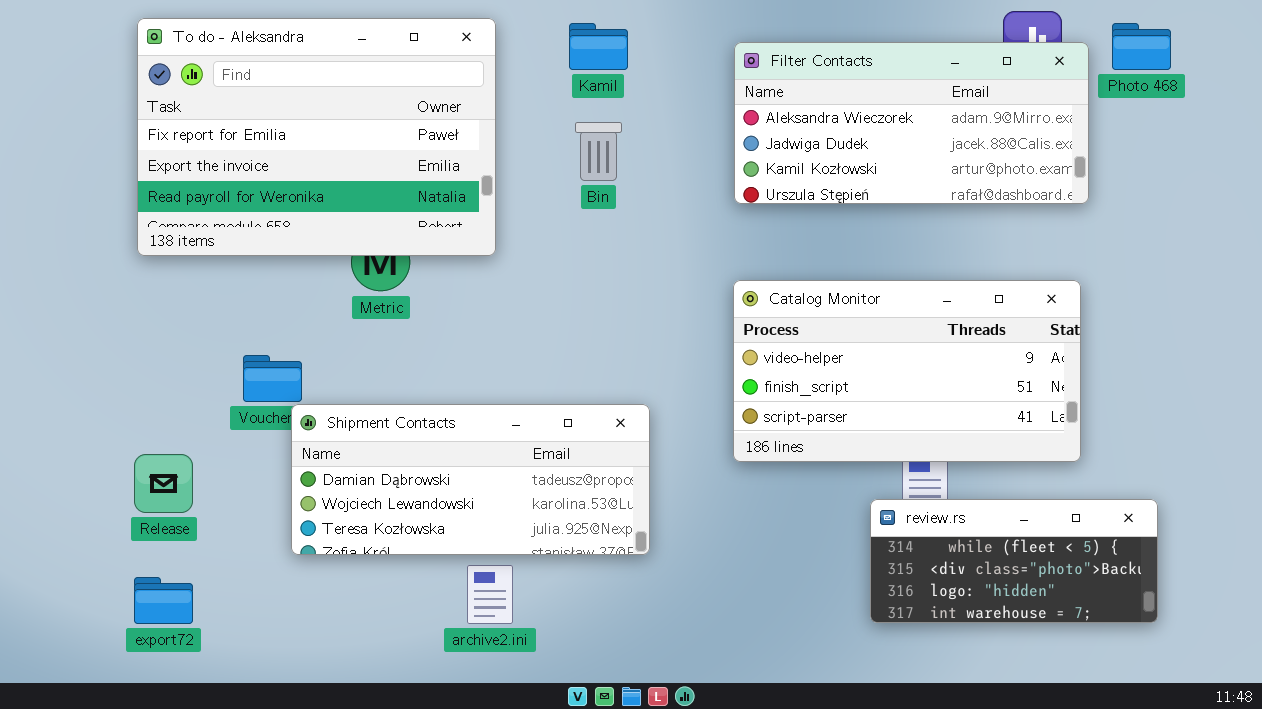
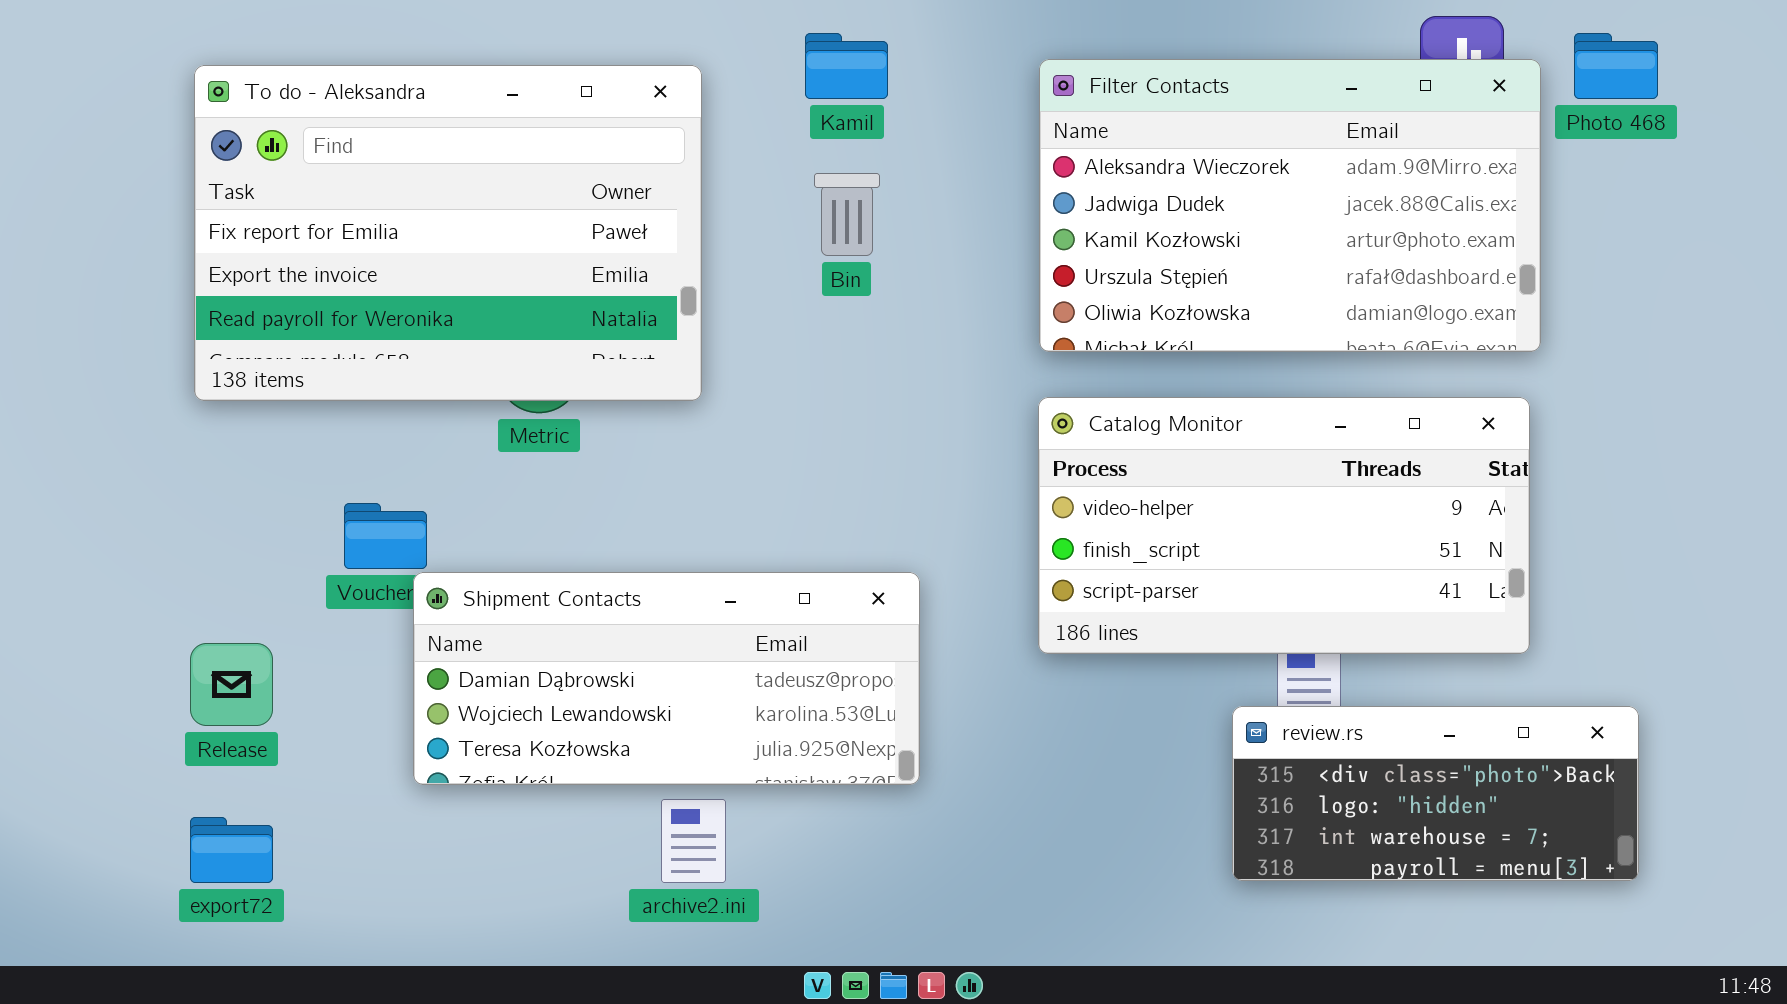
To do - Aleksandra: [137,18,496,256] -> [194,65,702,401], moved
Filter Contacts: [734,42,1089,204] -> [1039,59,1541,352], resized
review.rs: [870,499,1158,623] -> [1232,706,1639,881], scrolled down 1 row

